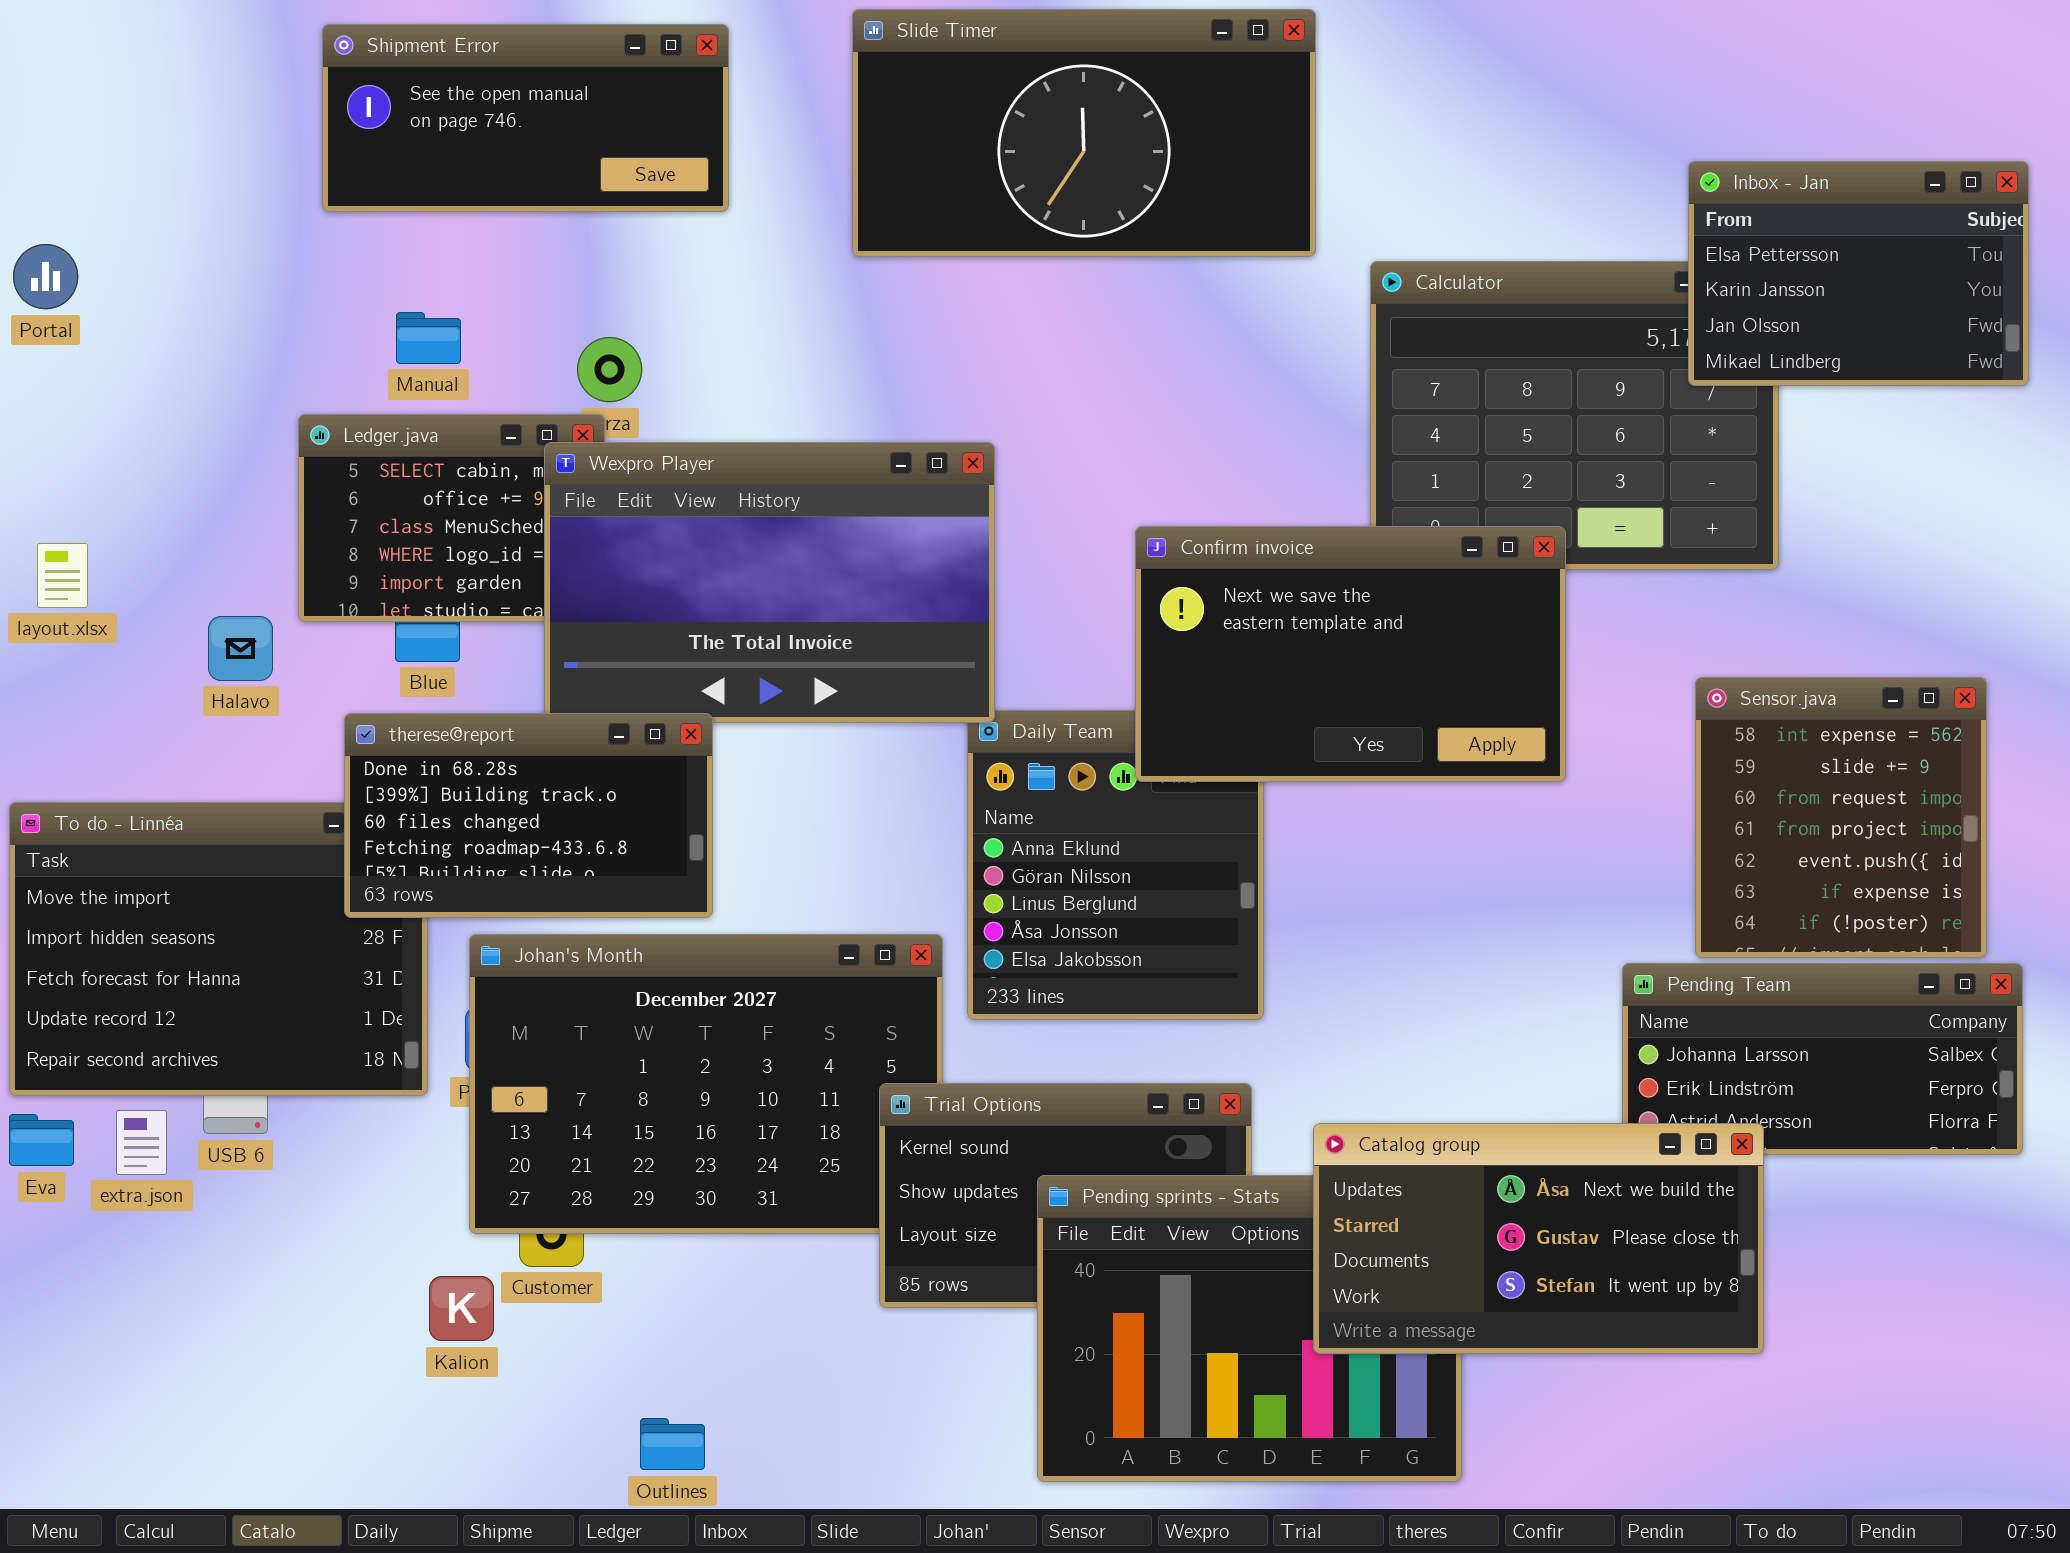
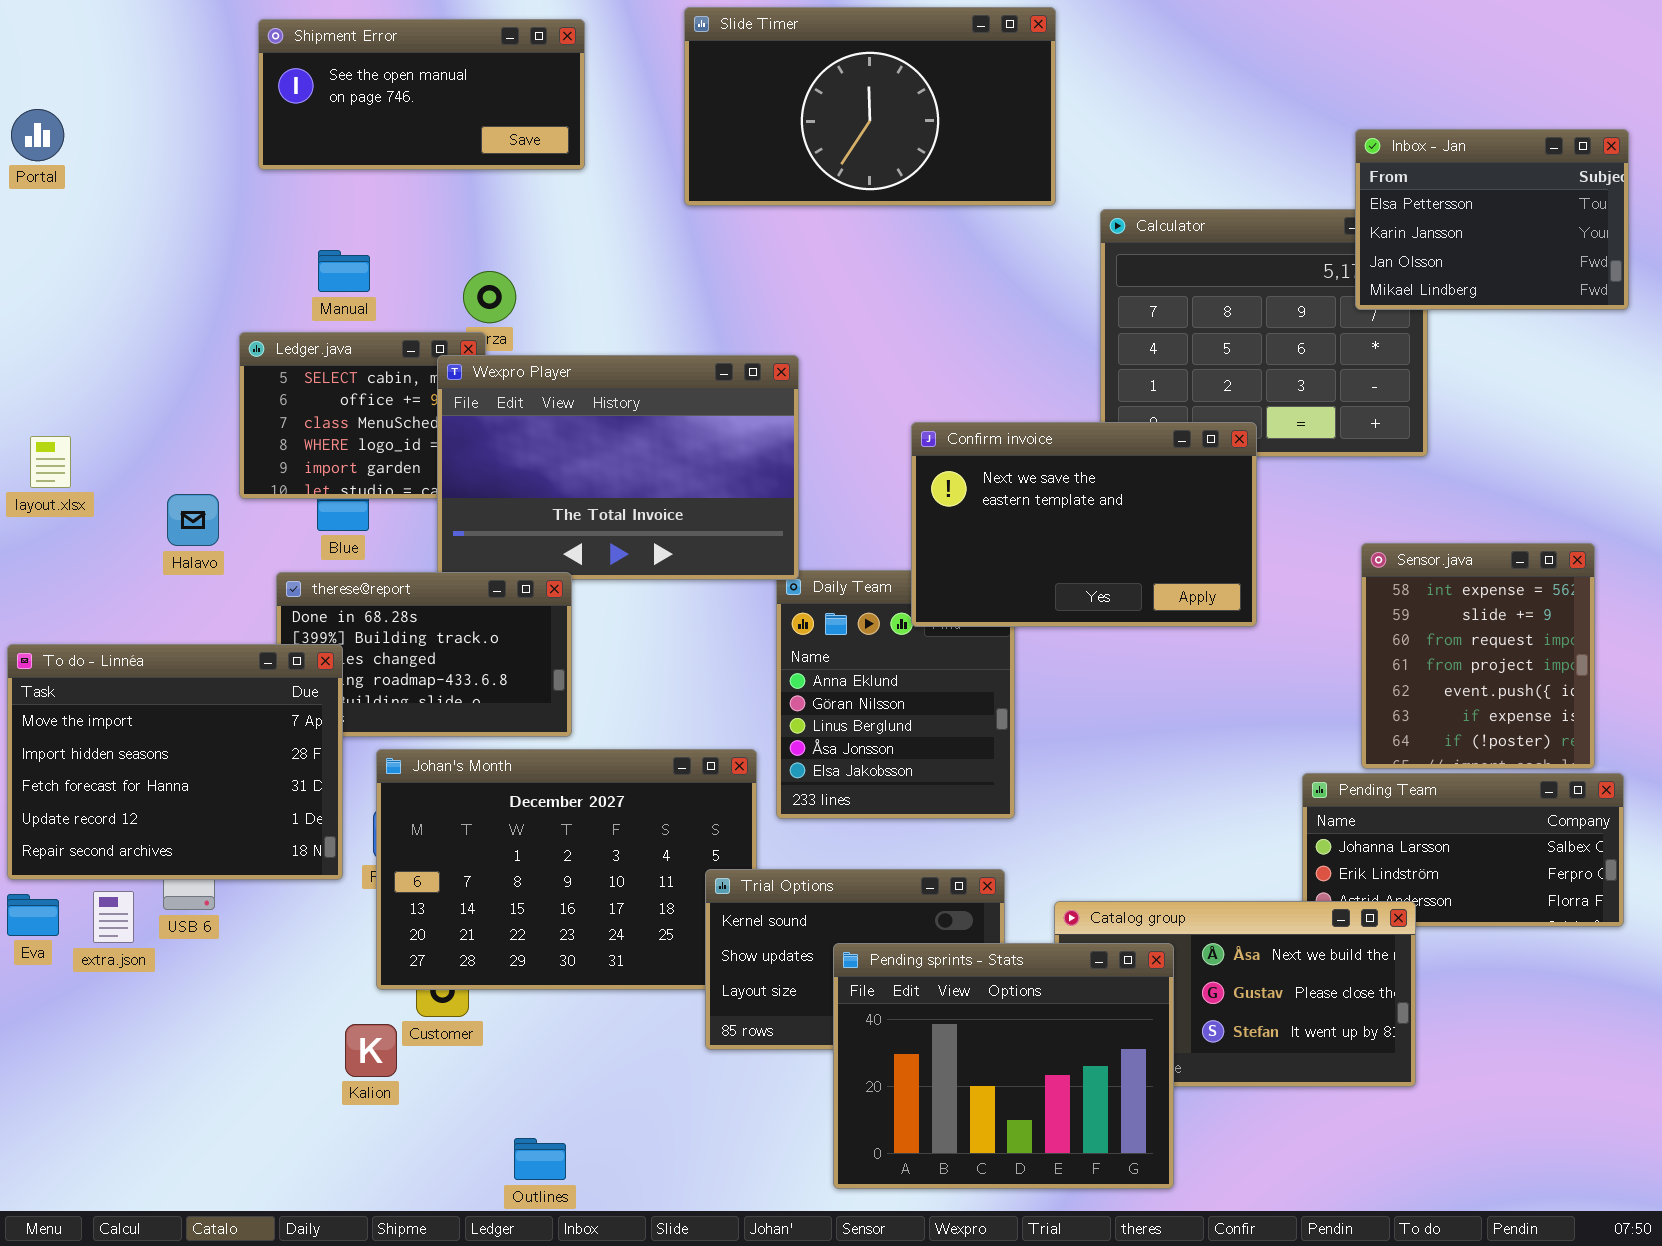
Portal: [13,244,78,309] -> [11,109,64,161], moved
To do - Linnéa: [9,802,428,1096] -> [7,644,343,880], raised
Pending sprints - Stats: [1037,1175,1462,1482] -> [833,943,1174,1189], raised

